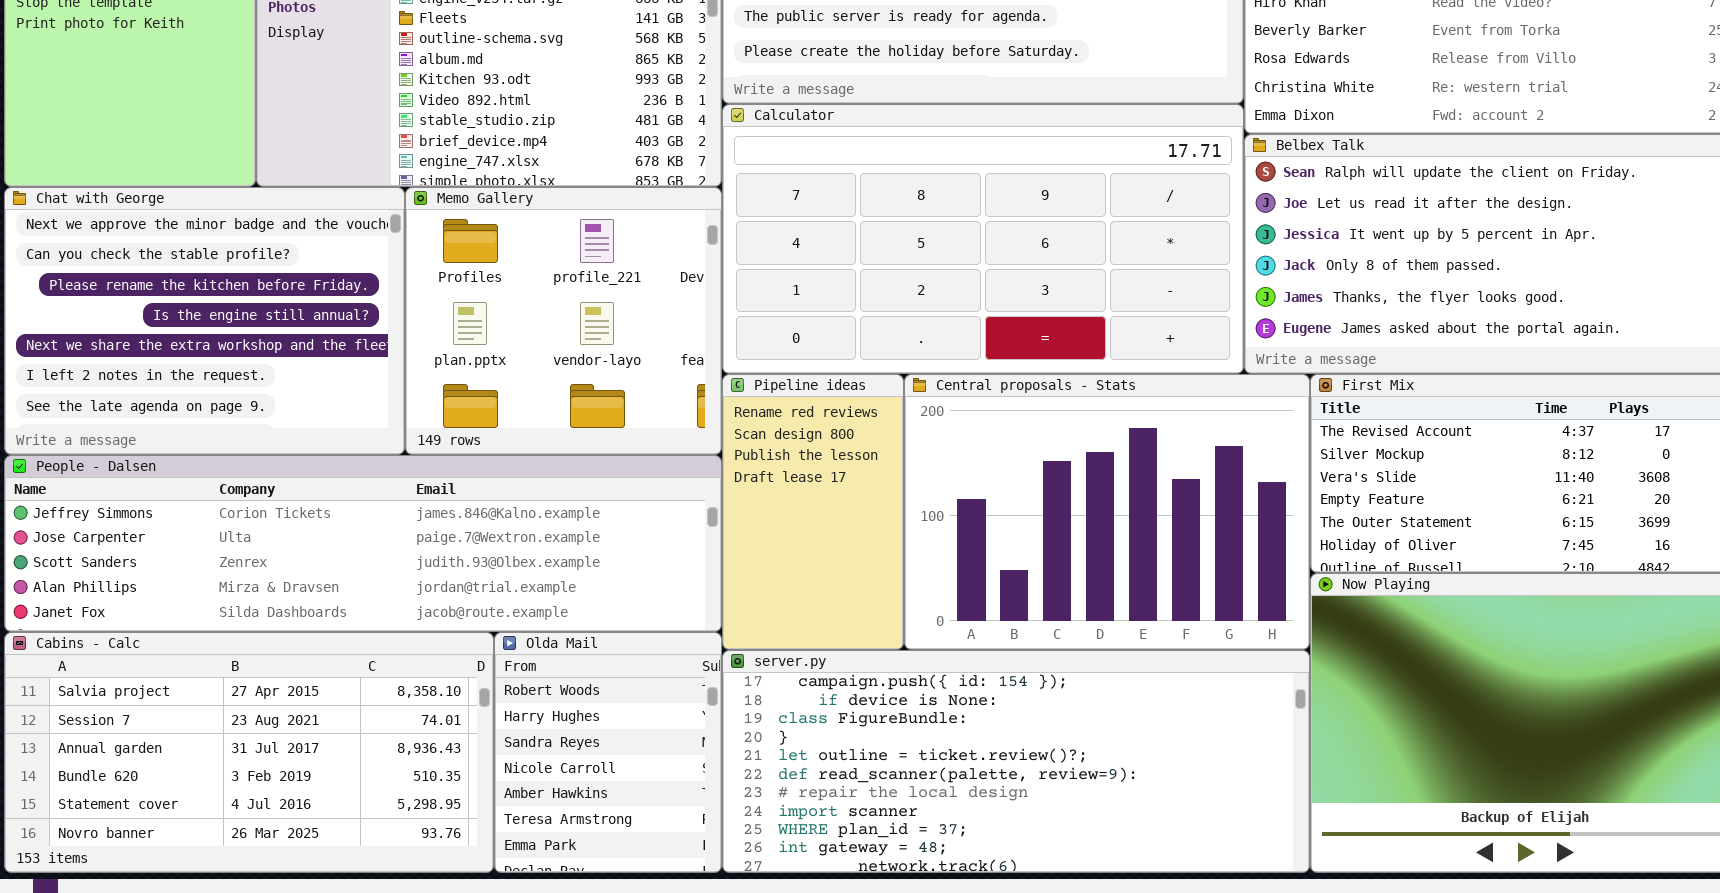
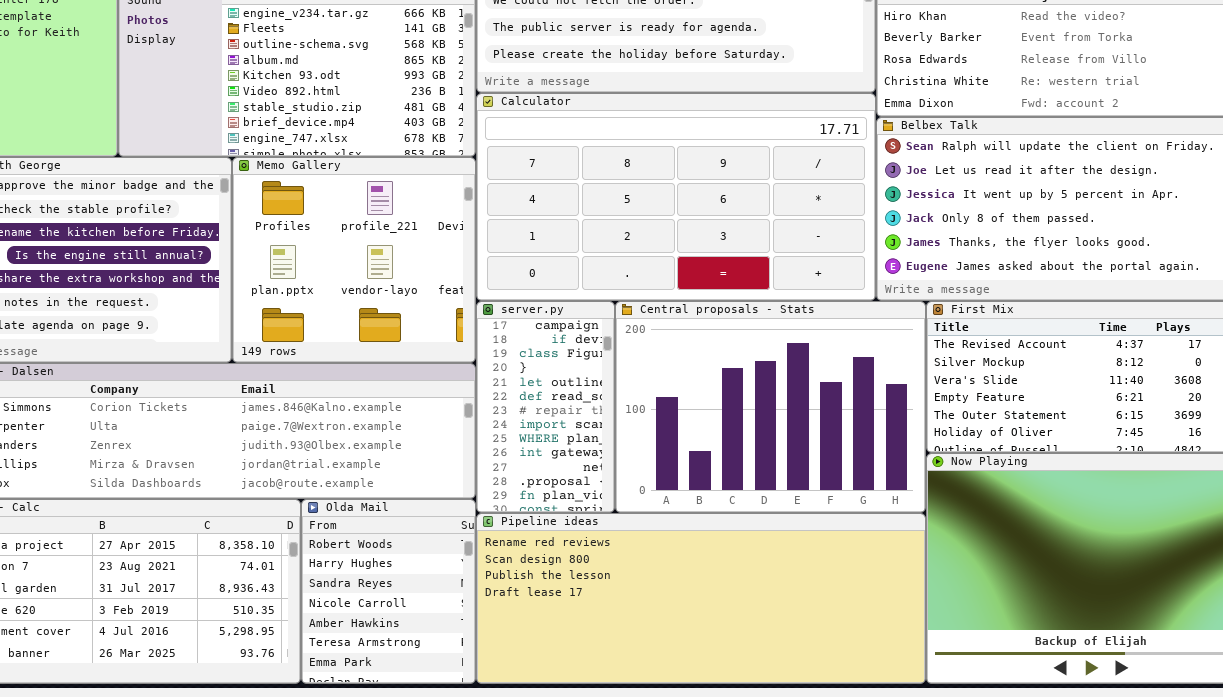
Pipeline ideas: [722,374,904,650] -> [476,513,926,684], moved, resized
server.py: [722,650,1310,873] -> [476,301,615,513], moved, resized

